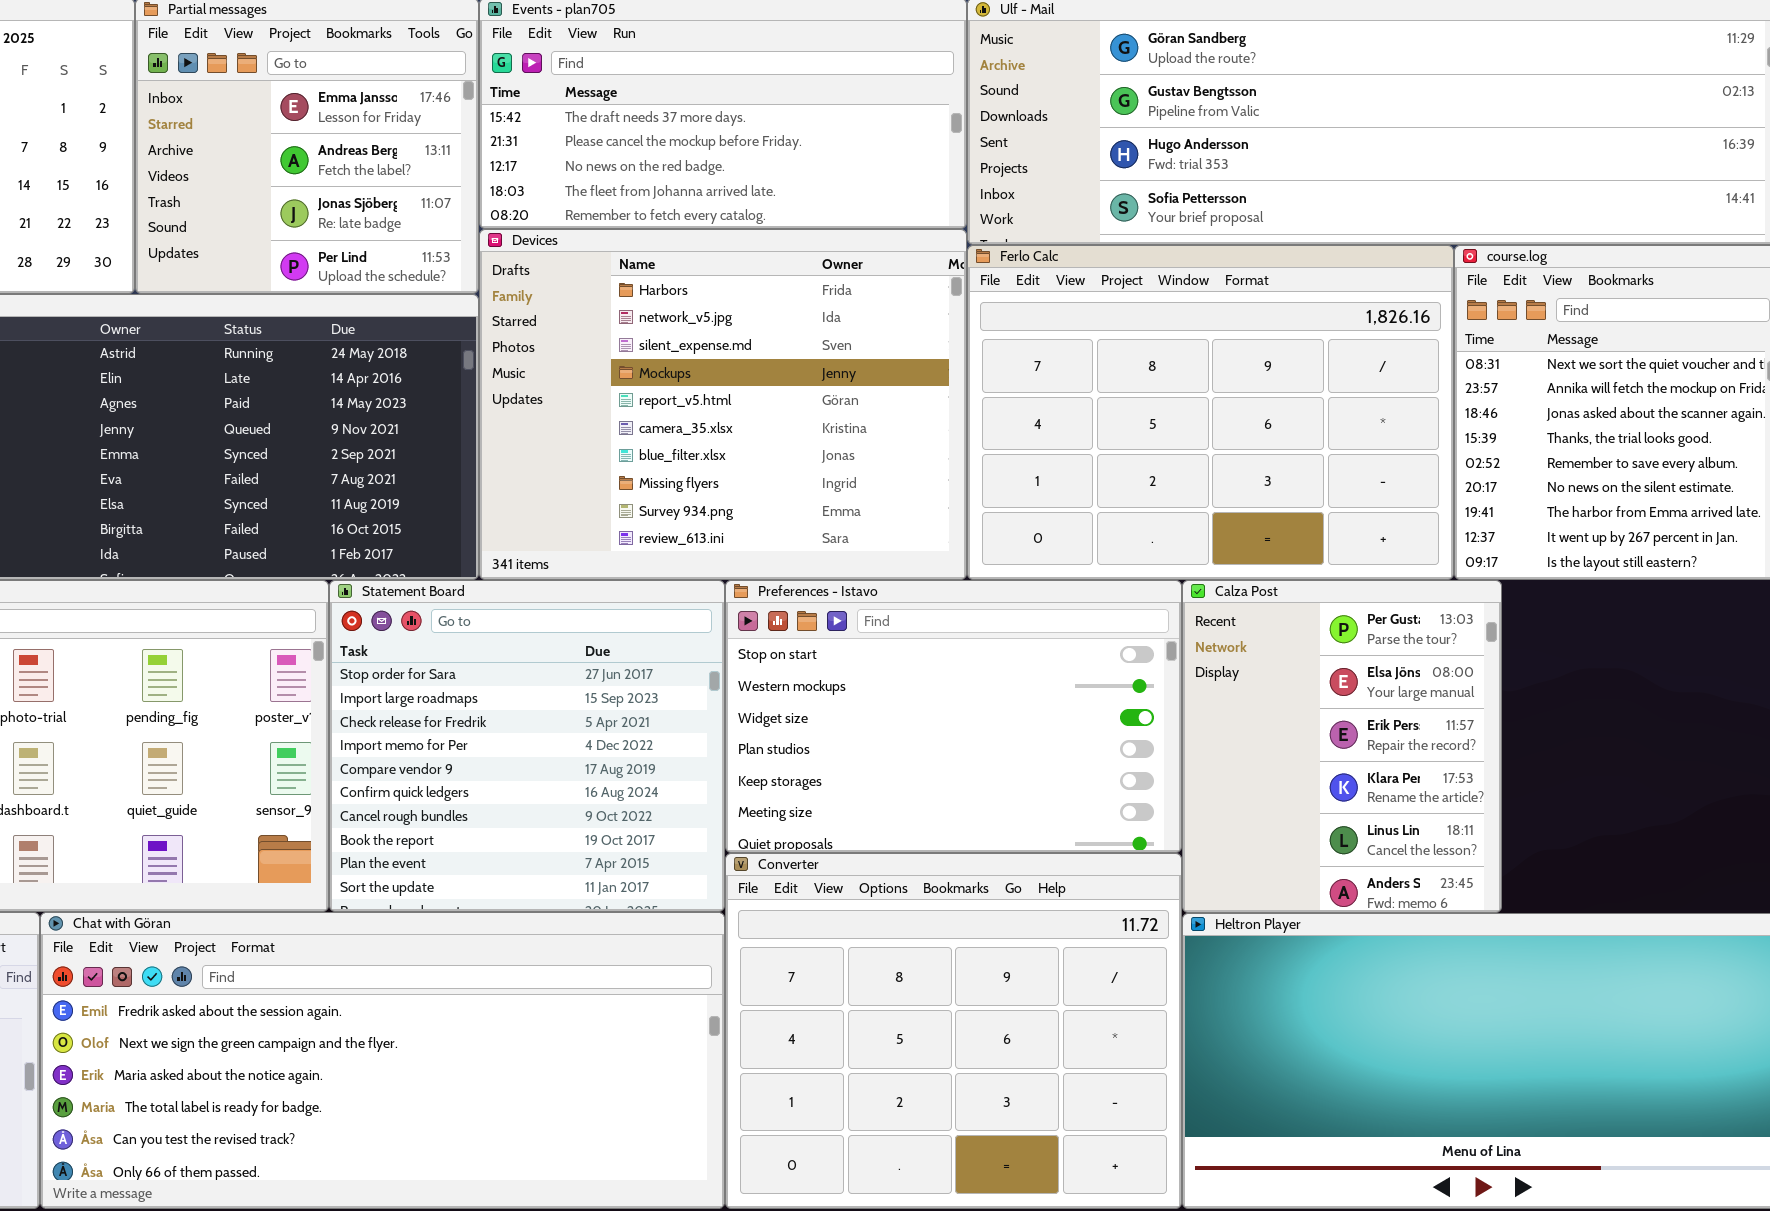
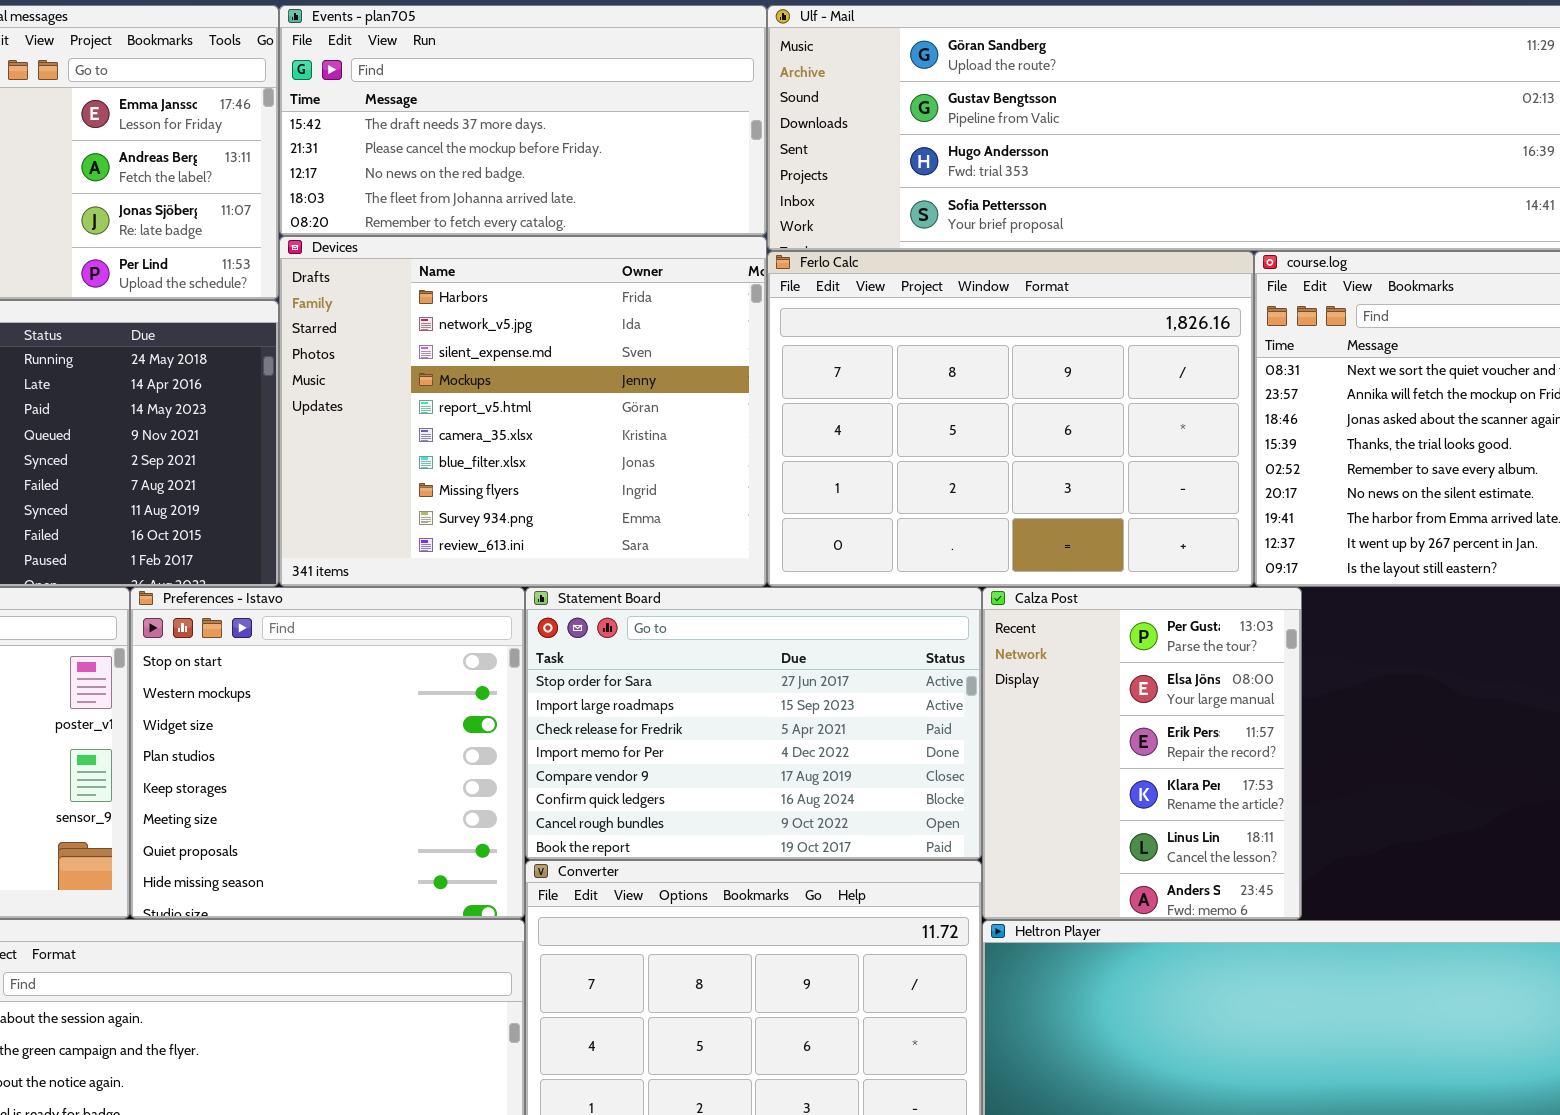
Statement Board: [329,580,725,912] -> [525,587,982,860], moved, resized
Preferences - Istavo: [725,580,1182,853] -> [130,587,525,919], moved, resized

